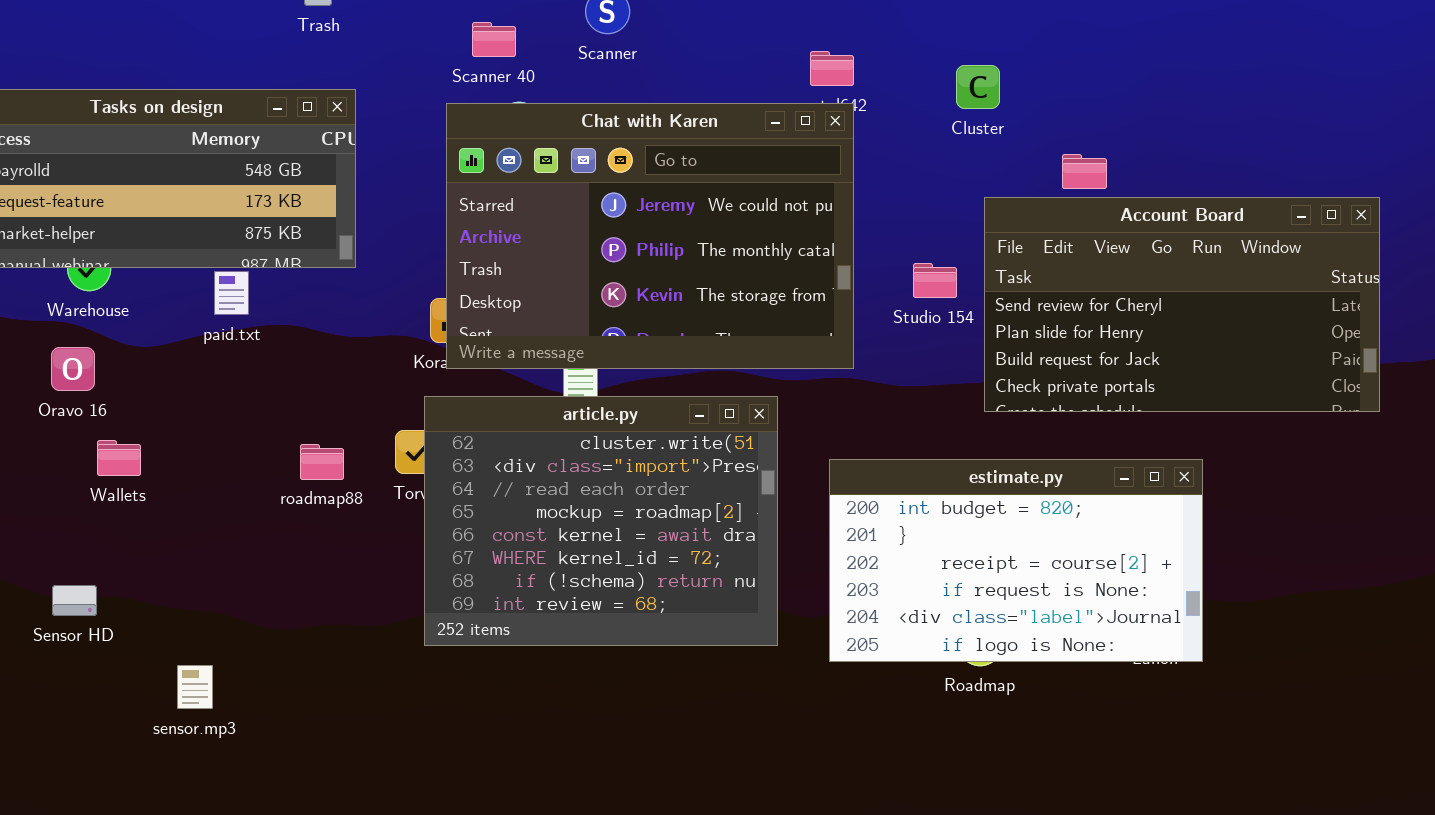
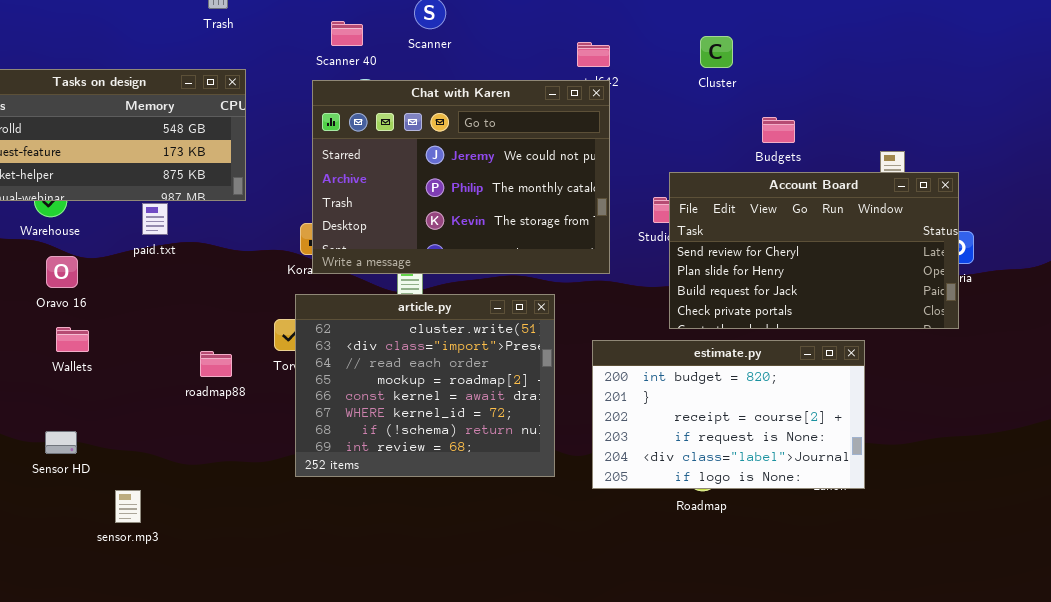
Cluster: [956,65,1000,109] -> [700,36,733,68], moved
Account Board: [984,197,1380,412] -> [669,172,959,329], moved
Oravo 16: [51,347,95,391] -> [46,256,78,288], moved
roadmap88: [300,444,344,480] -> [200,351,232,377], moved
Sensor HD: [52,585,97,616] -> [45,431,77,454], moved

